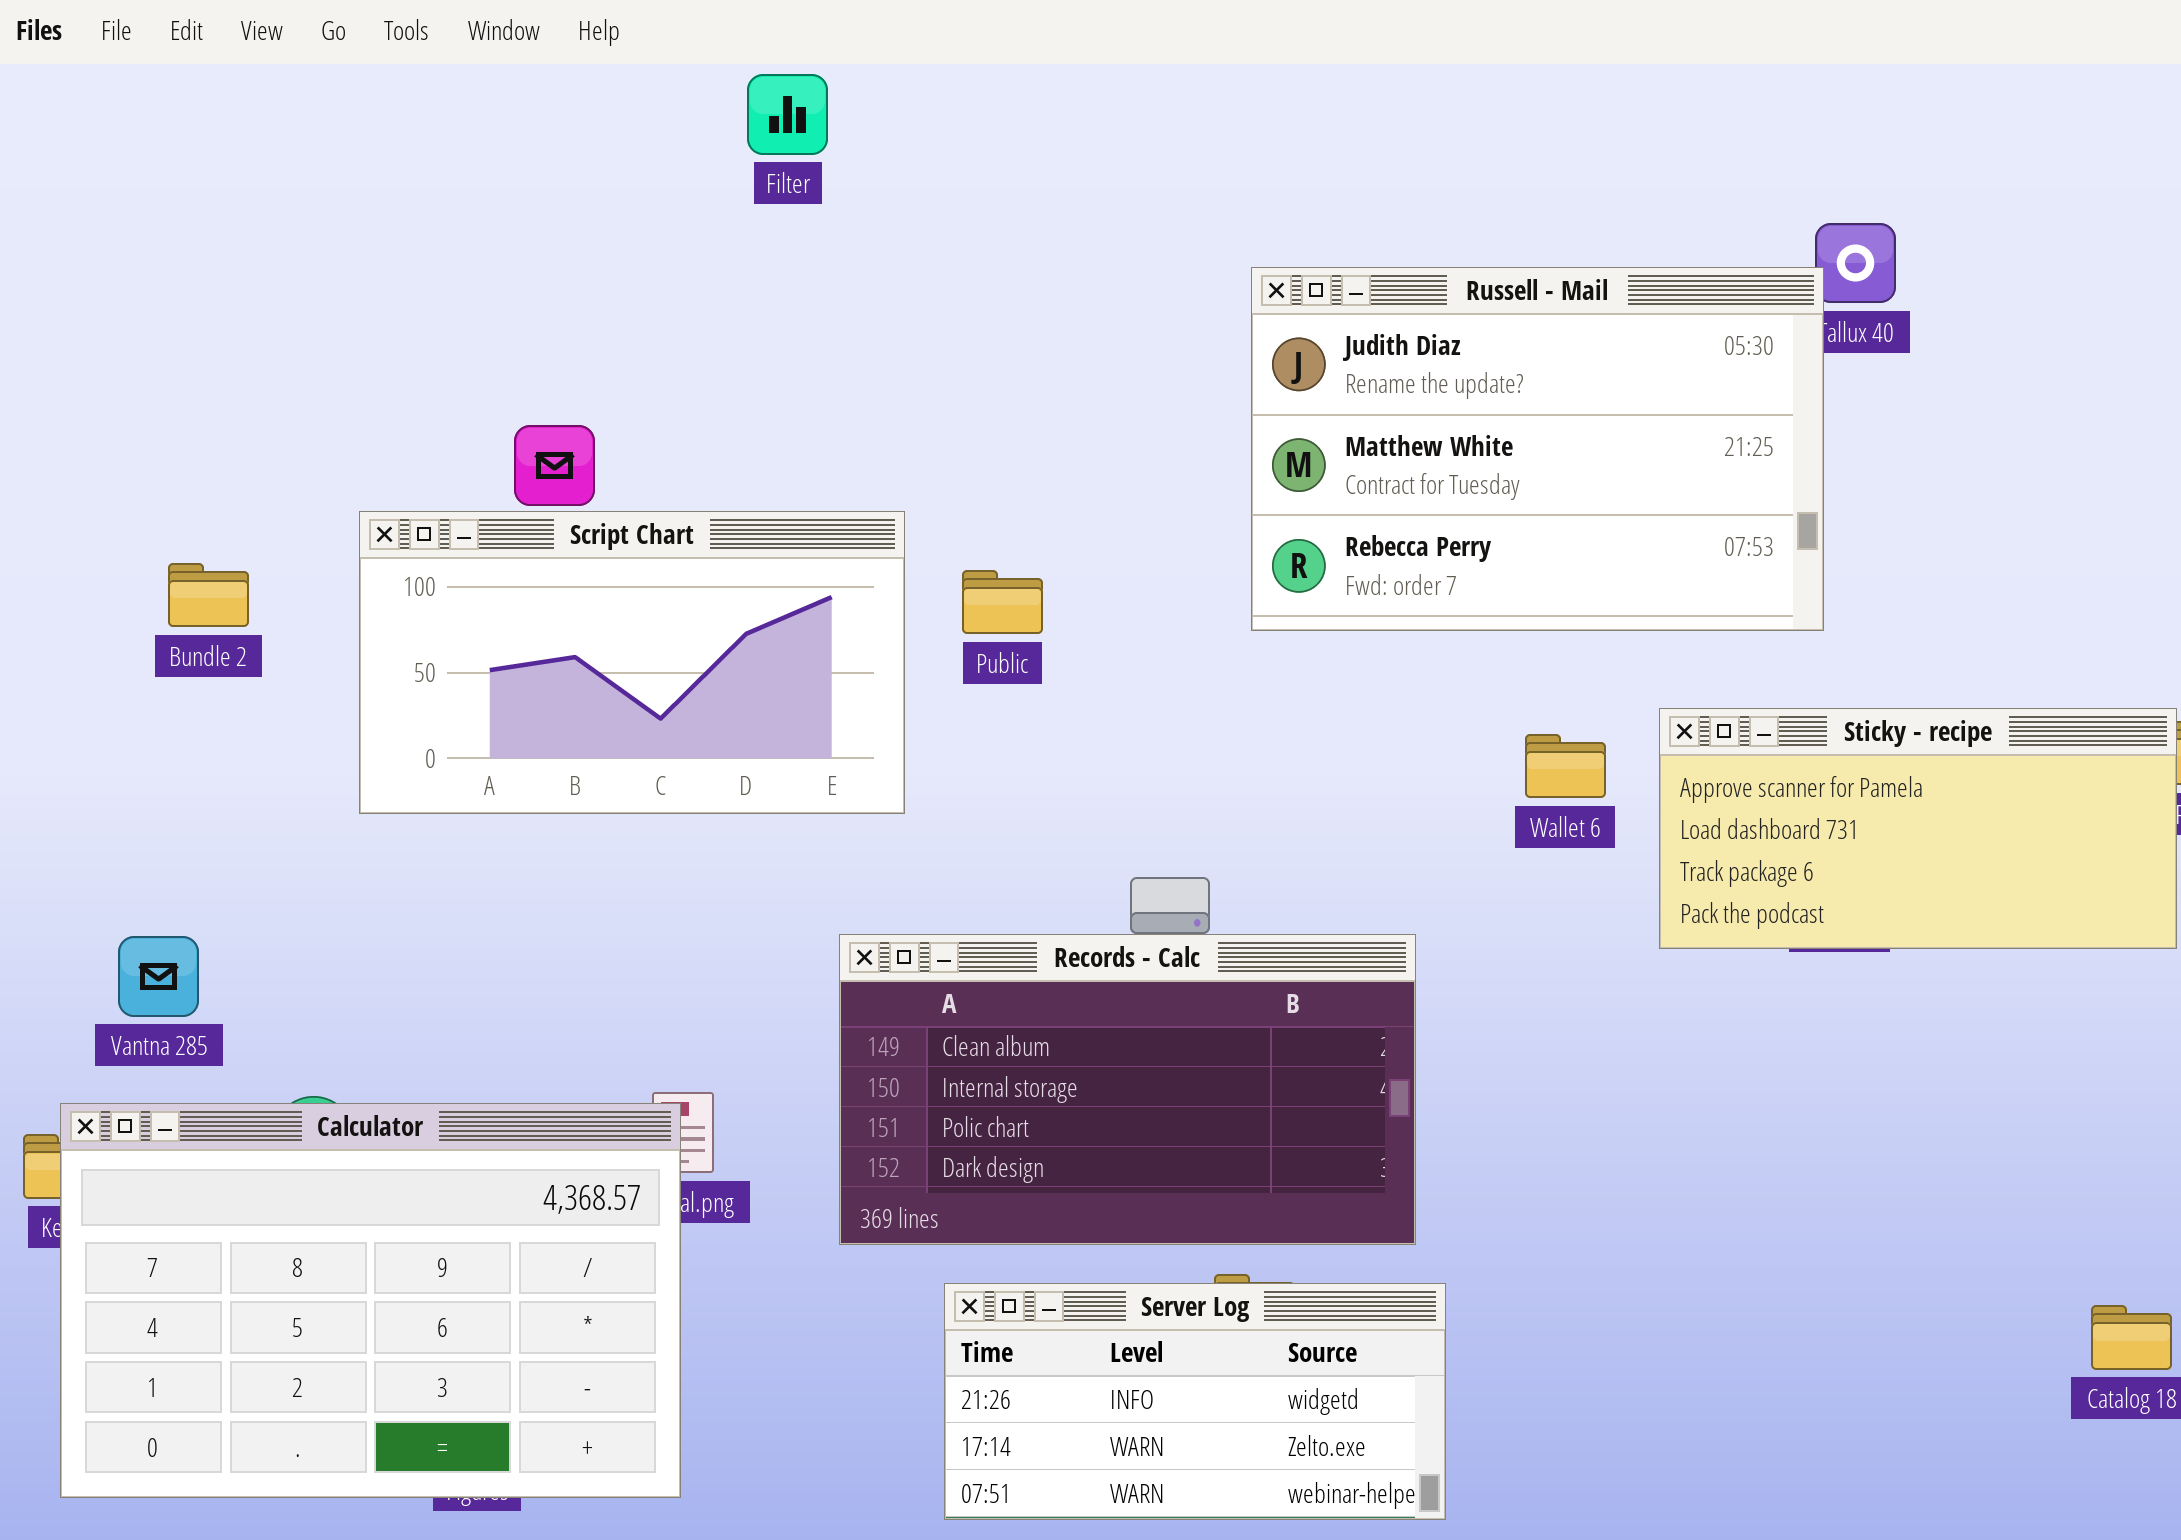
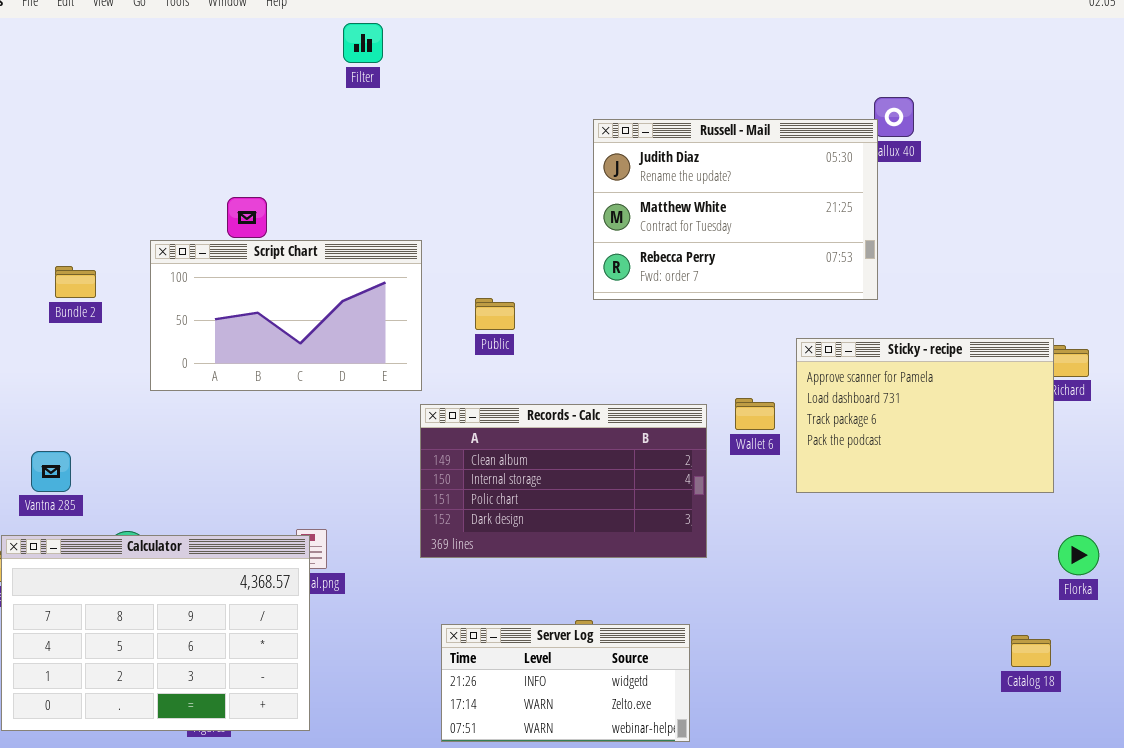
Public: [962,570,1043,634] -> [475,298,515,330], moved
Sticky - recipe: [1659,708,2177,949] -> [796,338,1054,493], resized
Wallet 6: [1525,734,1606,798] -> [735,398,775,430], moved
Records - Calc: [839,934,1416,1245] -> [420,404,707,558], moved

